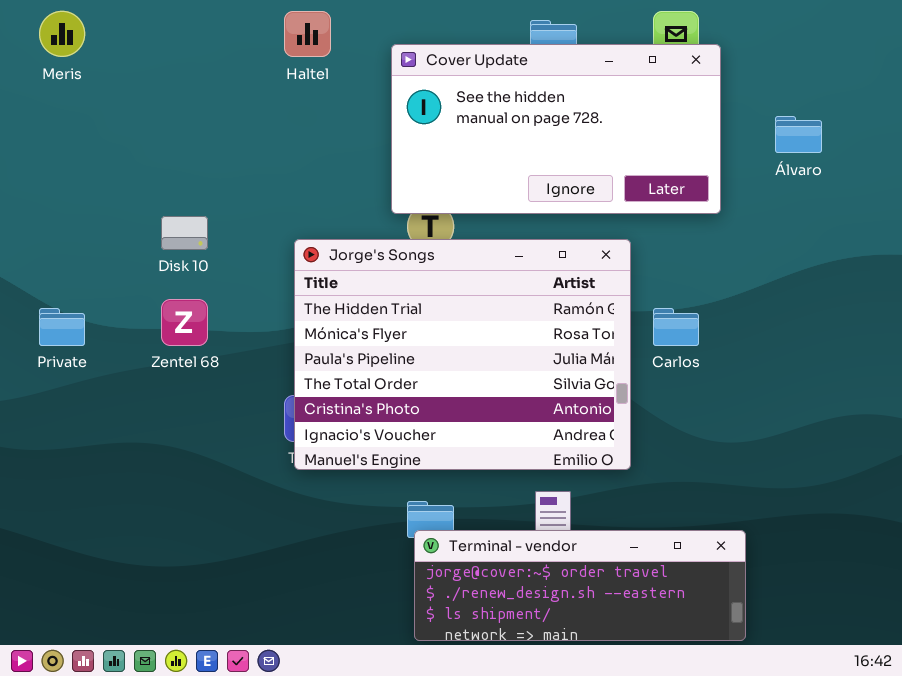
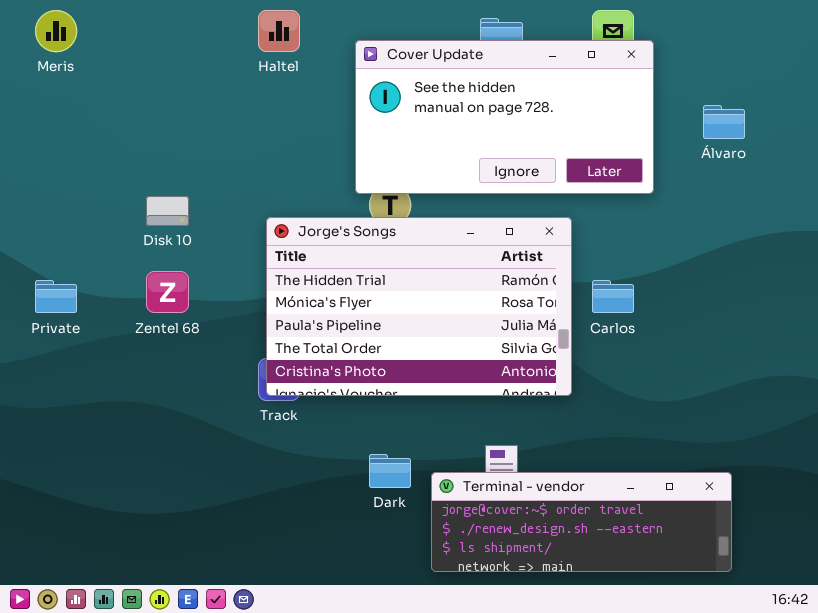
Jorge's Songs: [294,239,631,470] -> [266,217,572,396], resized
Terminal - vendor: [414,530,746,641] -> [431,472,732,572], moved

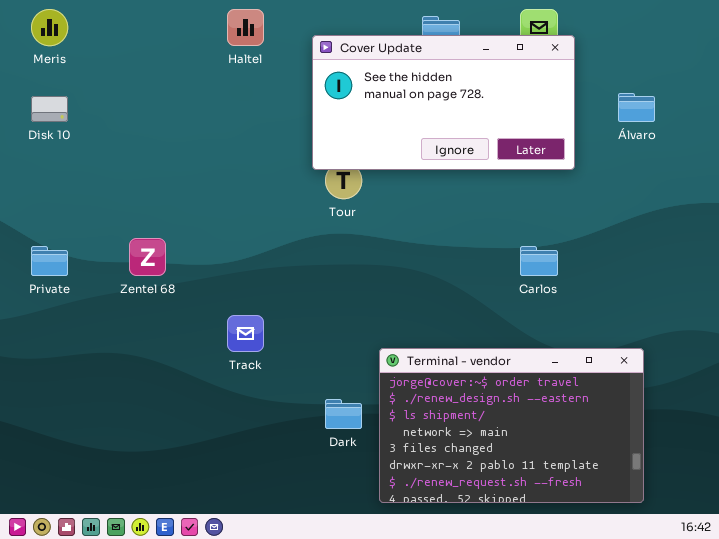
Disk 10: [146,196,189,226] -> [31,96,68,122], moved
Jorge's Songs: [266,217,572,396] -> none, closed
Terminal - vendor: [431,472,732,572] -> [379,348,644,503], resized

